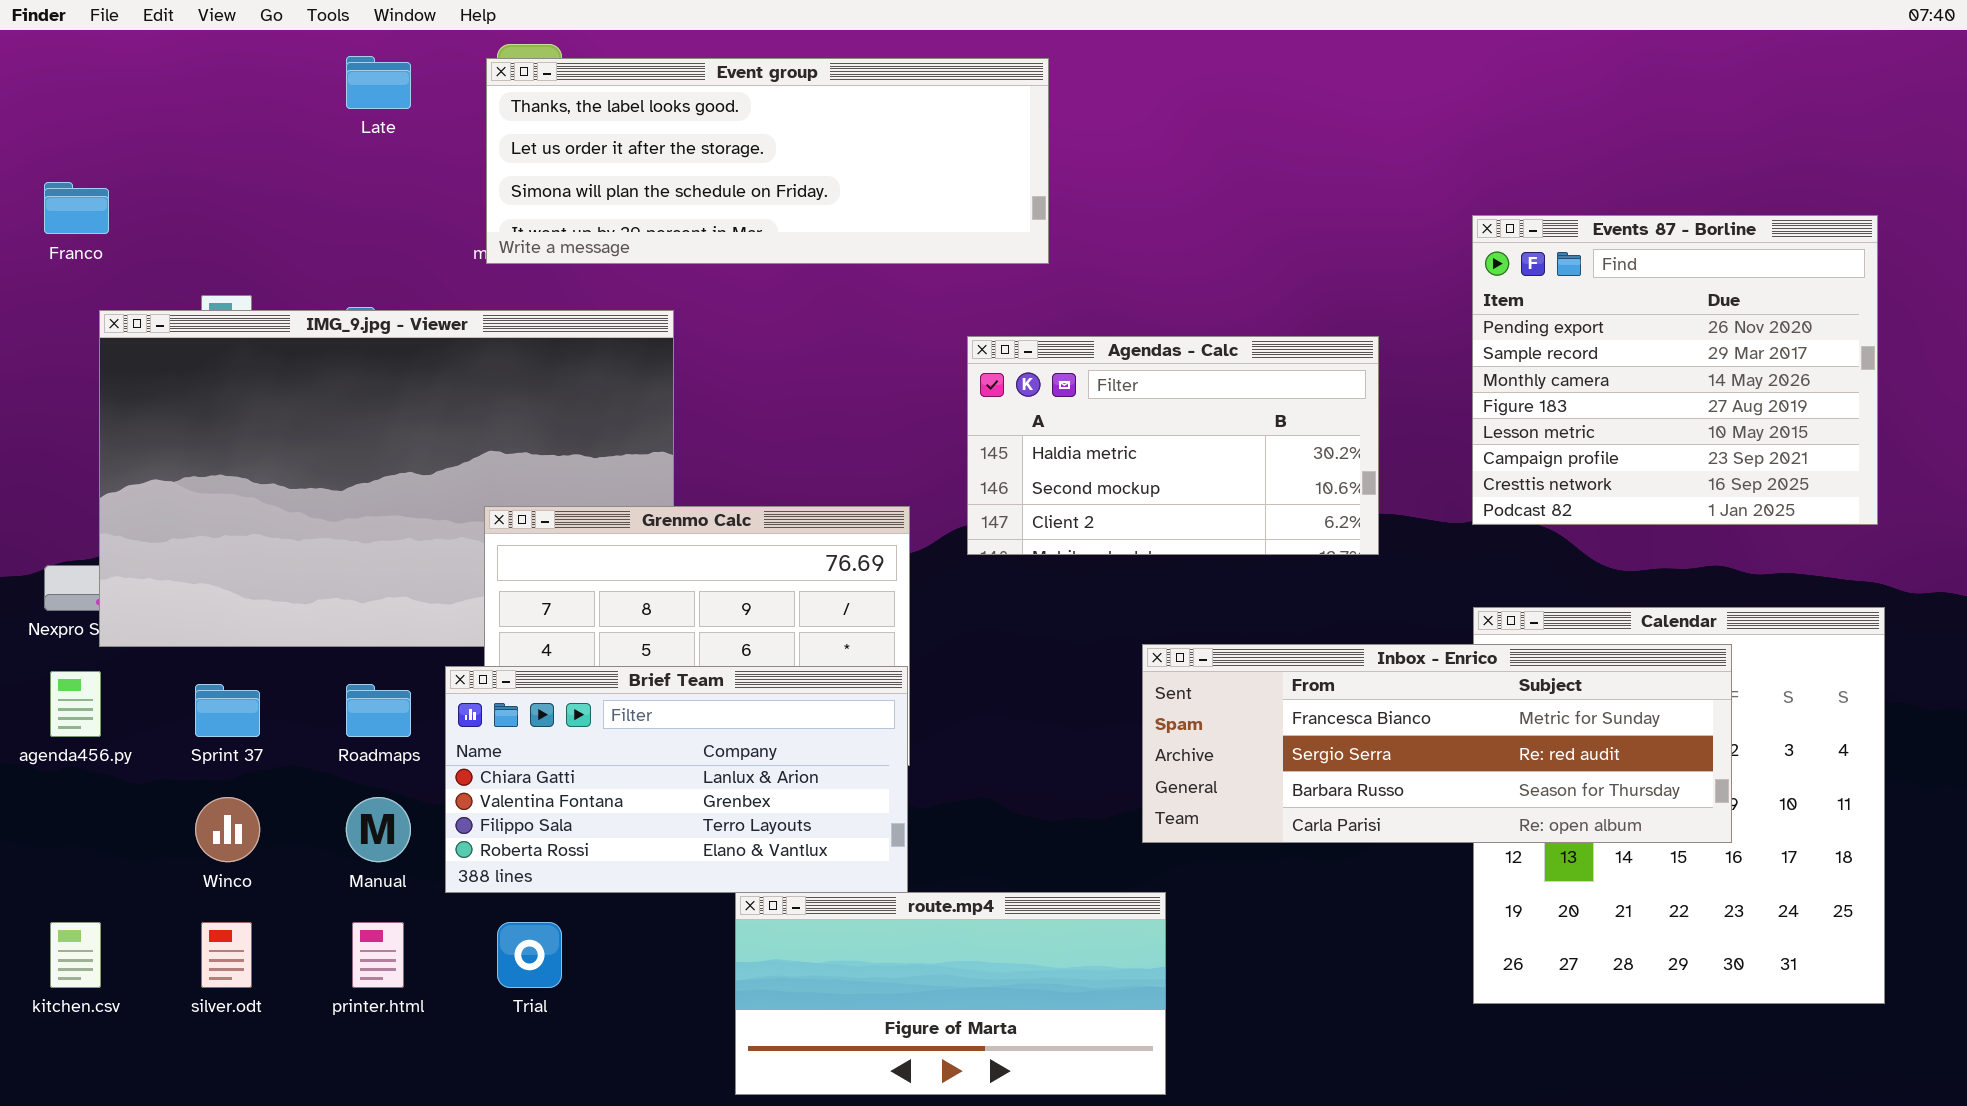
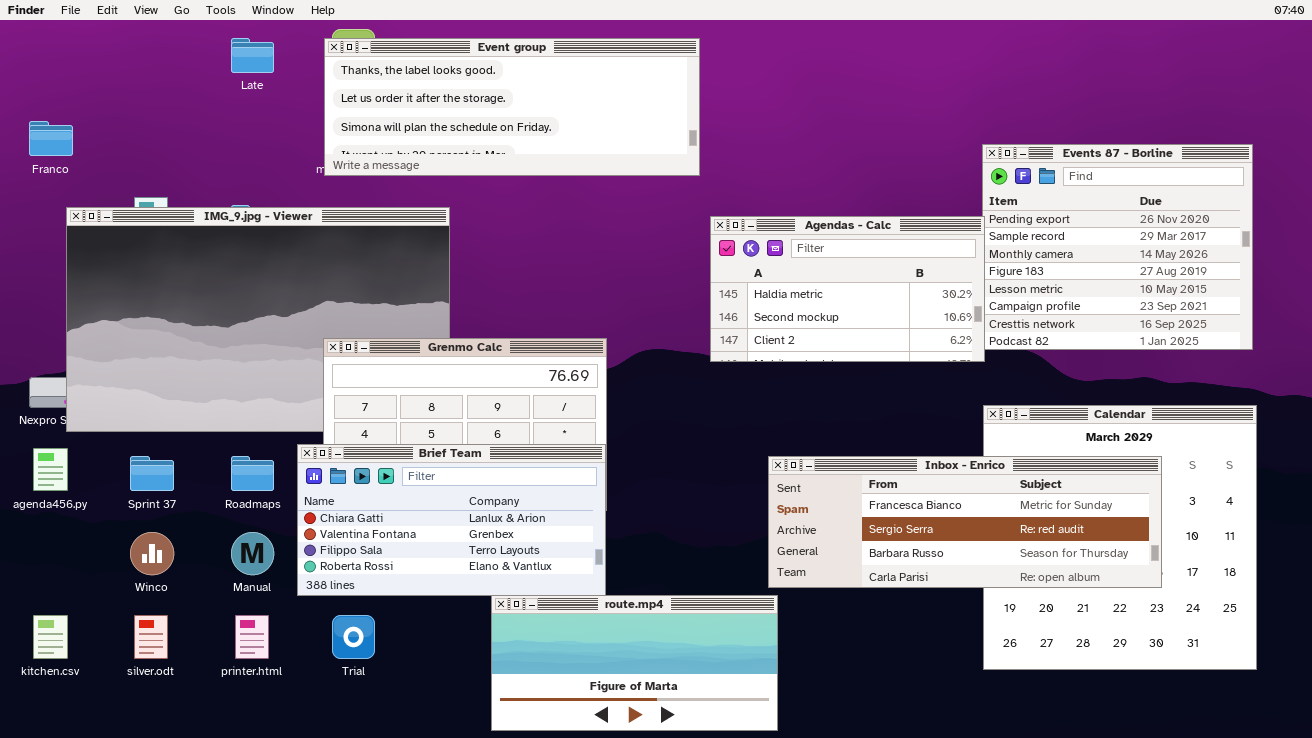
Agendas - Calc: [967,336,1379,555] -> [710,216,985,362], moved
Inbox - Enrico: [1142,644,1732,843] -> [768,456,1162,588], moved

